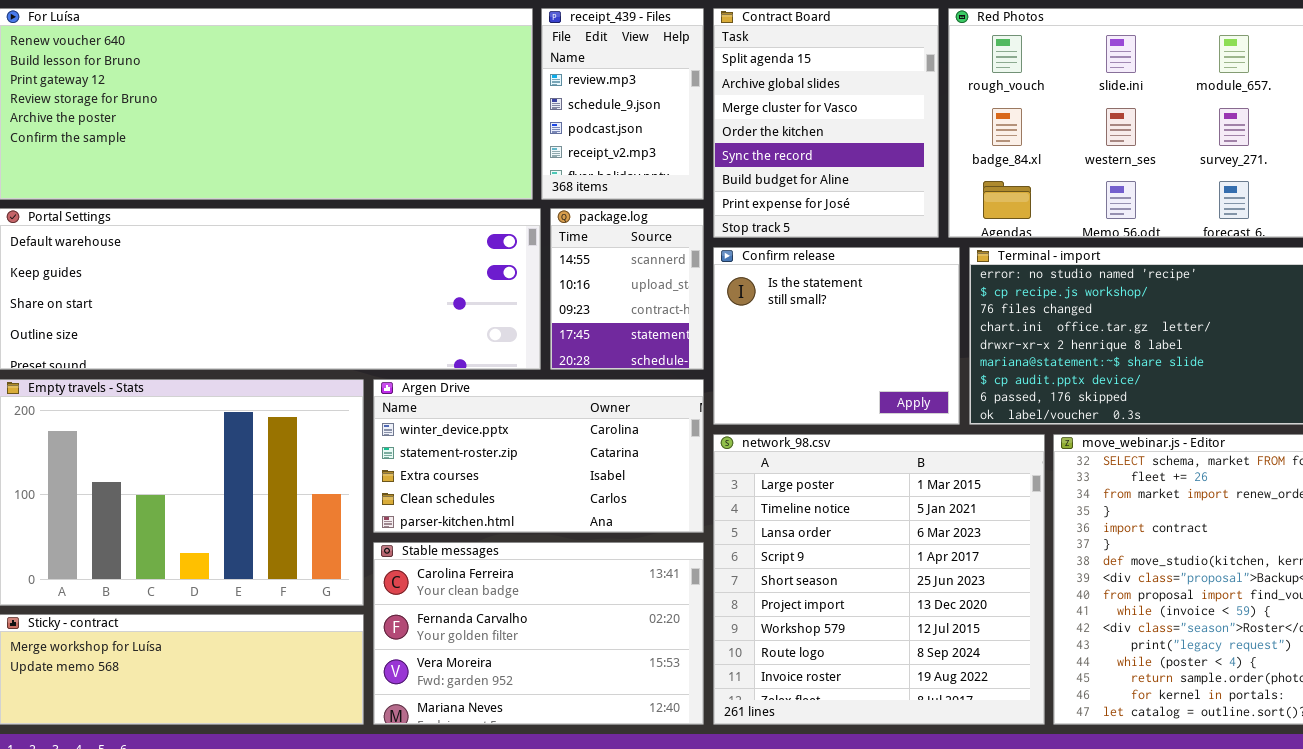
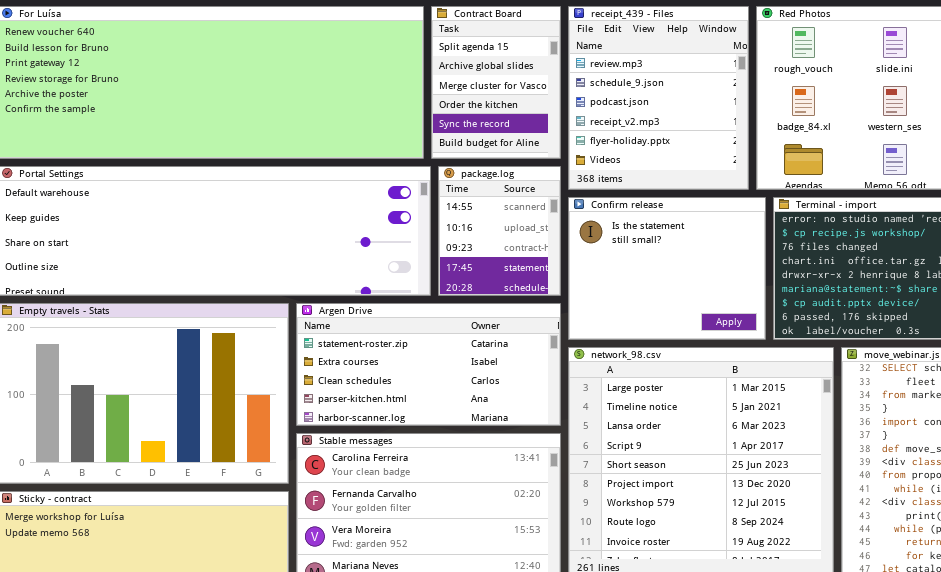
receipt_439 - Files: [541,8,704,200] -> [568,6,749,190], moved, resized
Contract Board: [713,8,939,238] -> [431,6,561,159], moved, resized
Argen Drive: [373,379,704,533] -> [296,303,561,426], scrolled down 1 row

